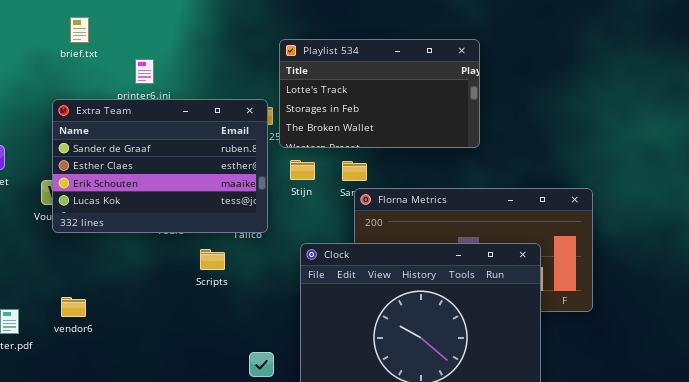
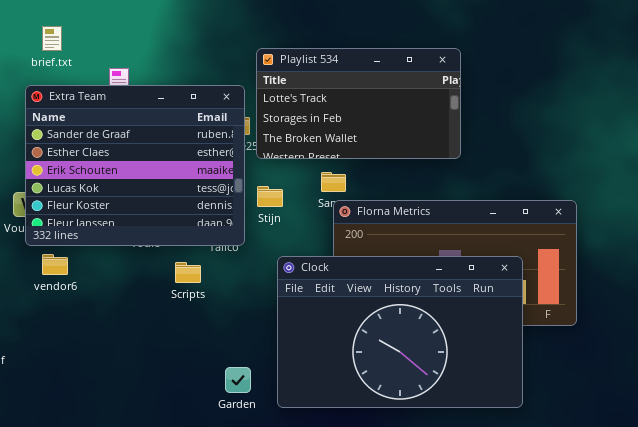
Extra Team: [52,99,268,233] -> [25,85,245,246], resized
Stijn: [290,160,315,180] -> [257,186,283,207], moved
vendor6: [61,297,86,317] -> [42,254,68,275], moved

